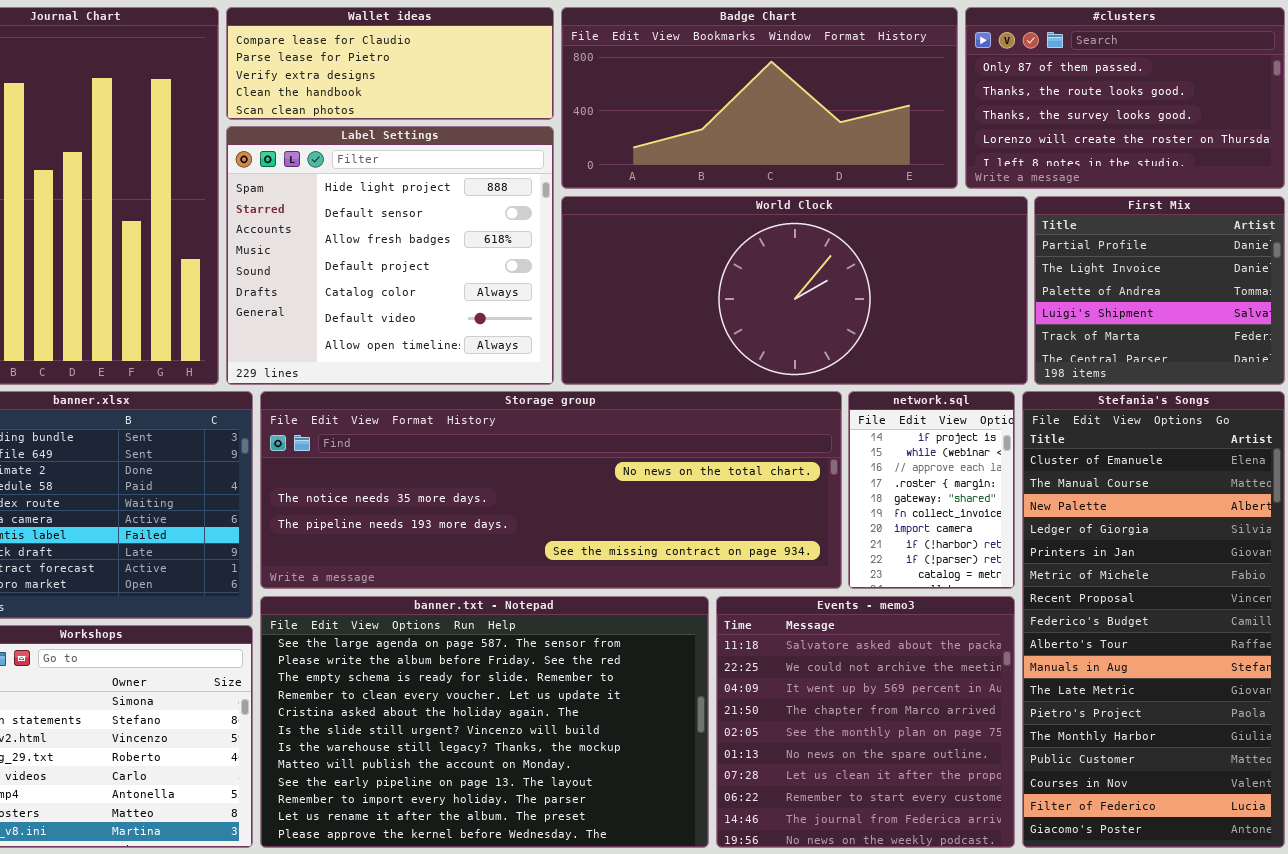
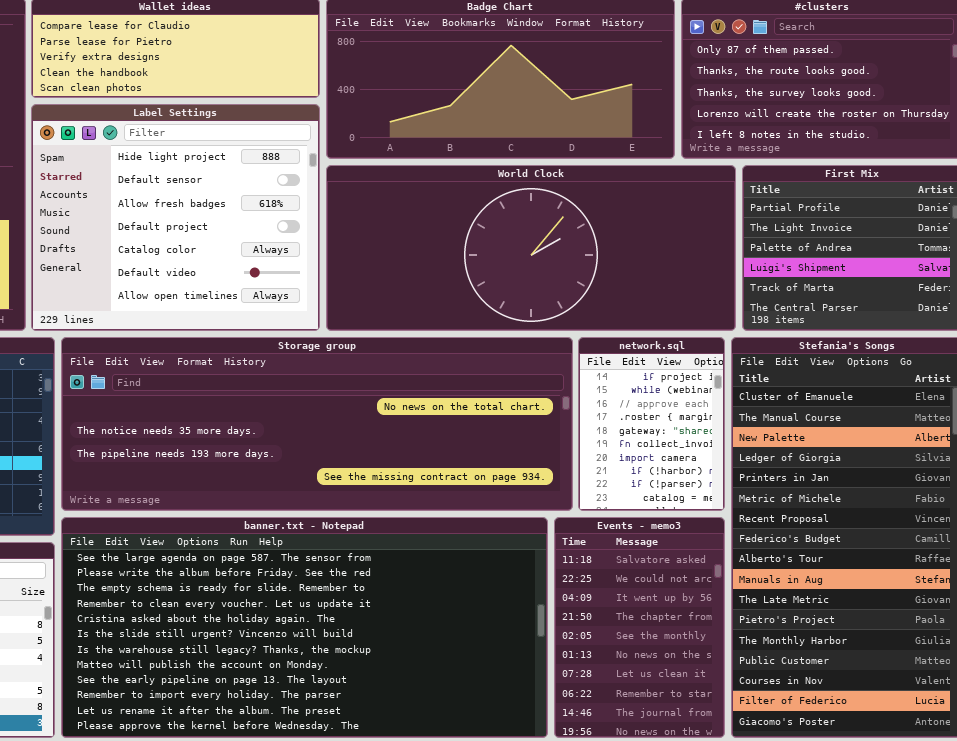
banner.txt - Notepad: [260,596,709,848] -> [61,517,548,738], resized
Events - memo3: [716,596,1015,848] -> [554,517,725,738], resized

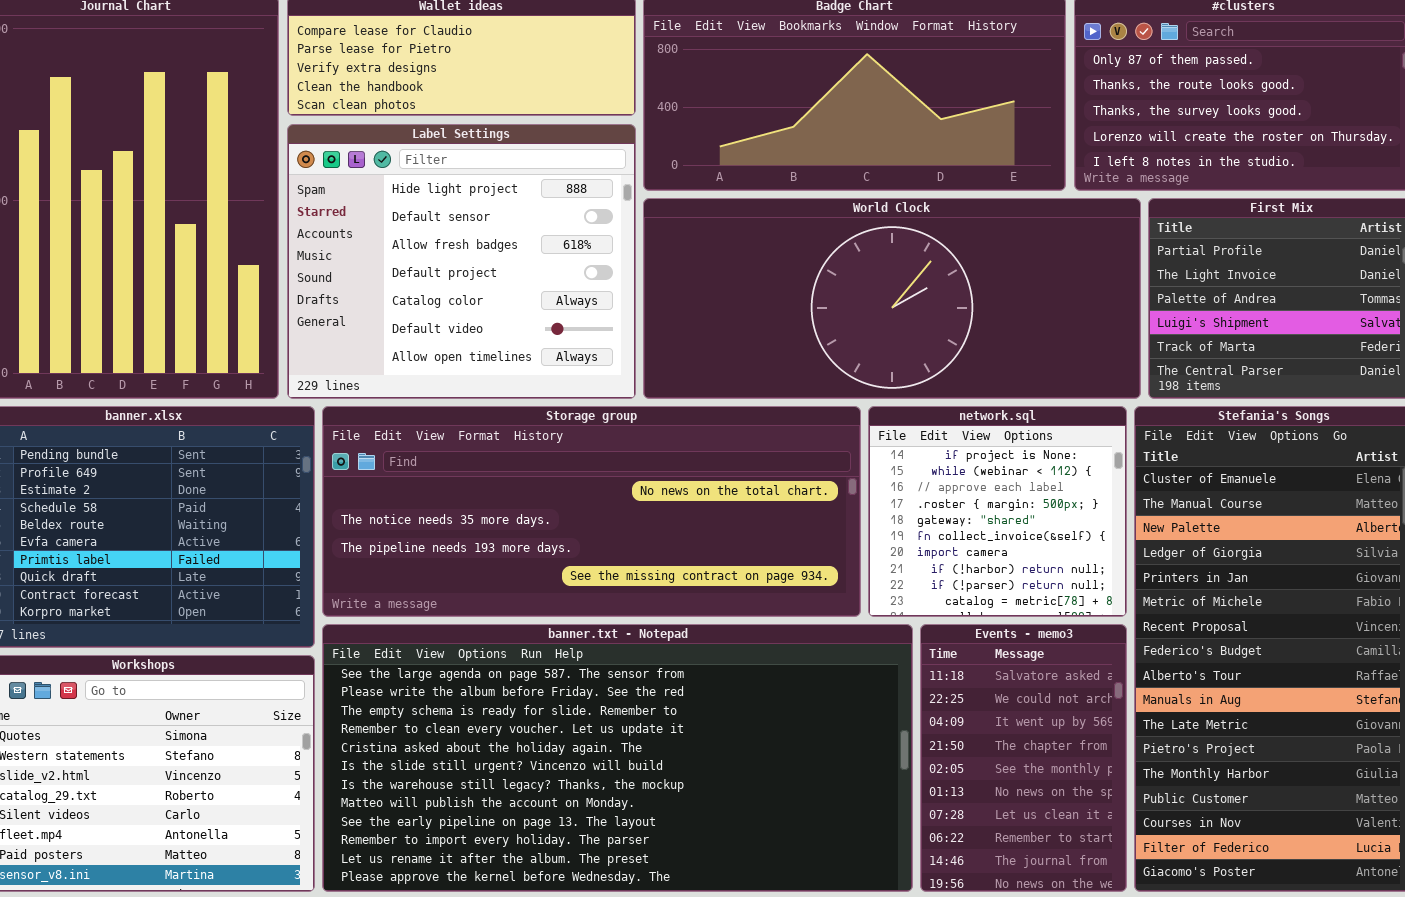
Storage group: [61,337,573,511] -> [322,406,861,617], resized
network.sql: [578,337,725,511] -> [868,406,1127,617], resized

